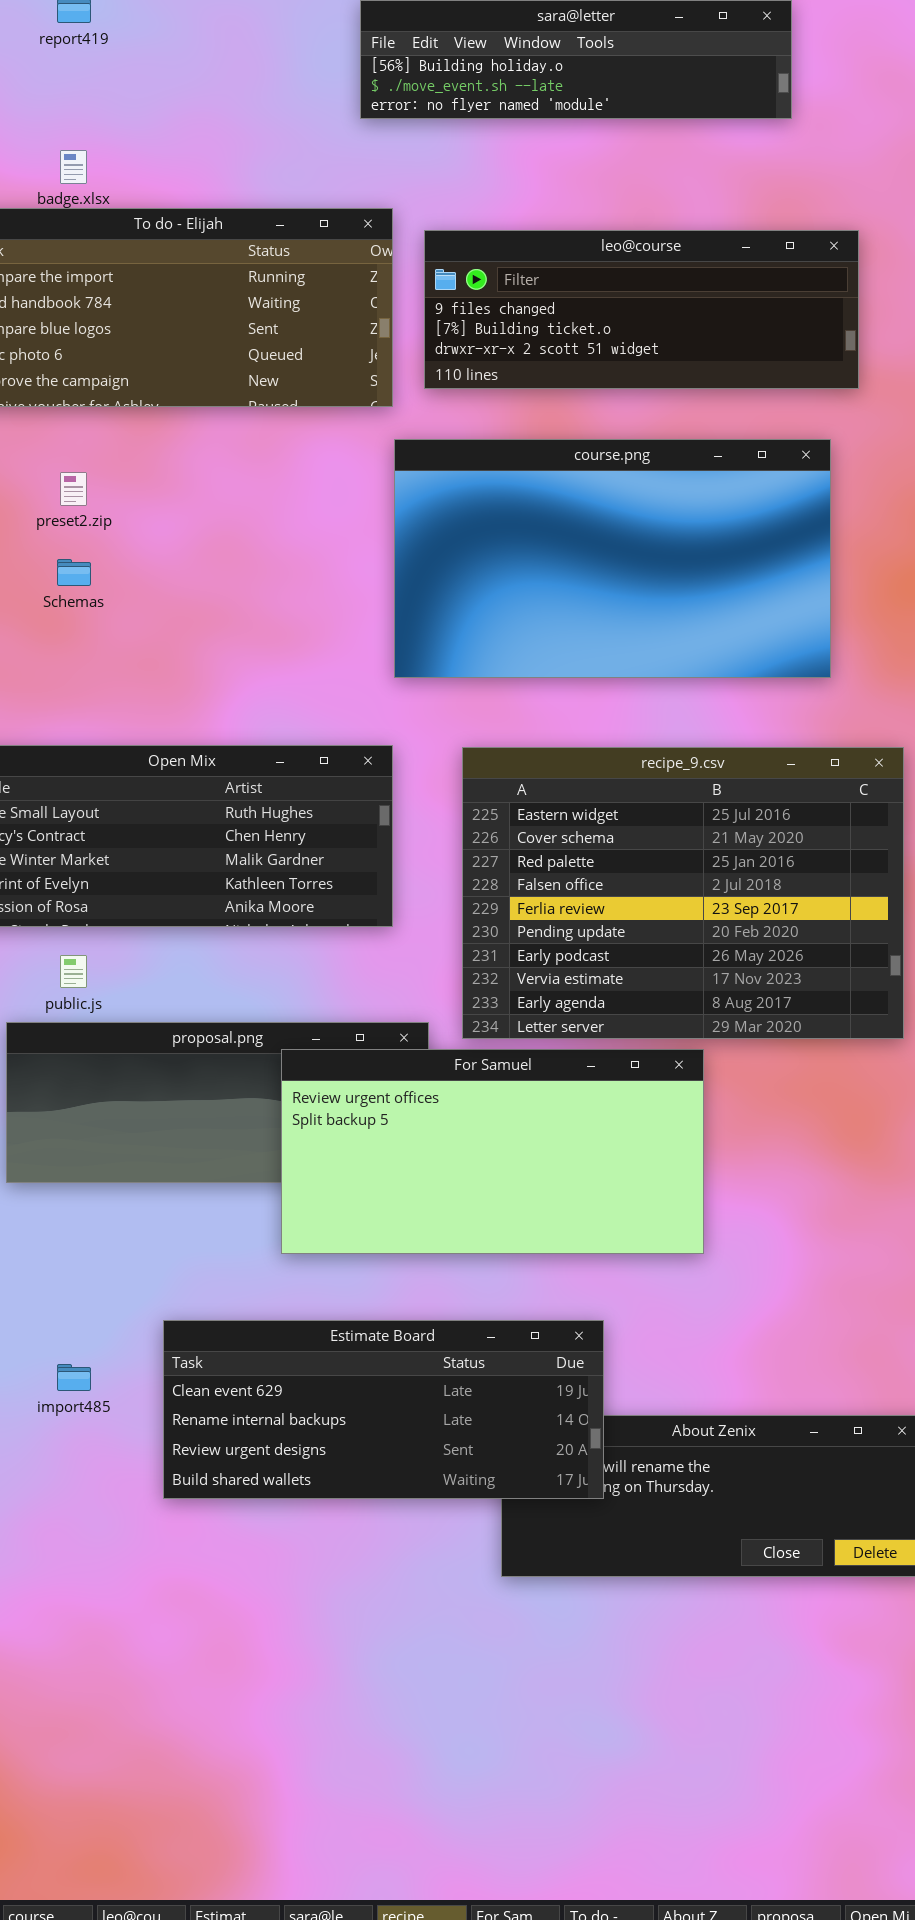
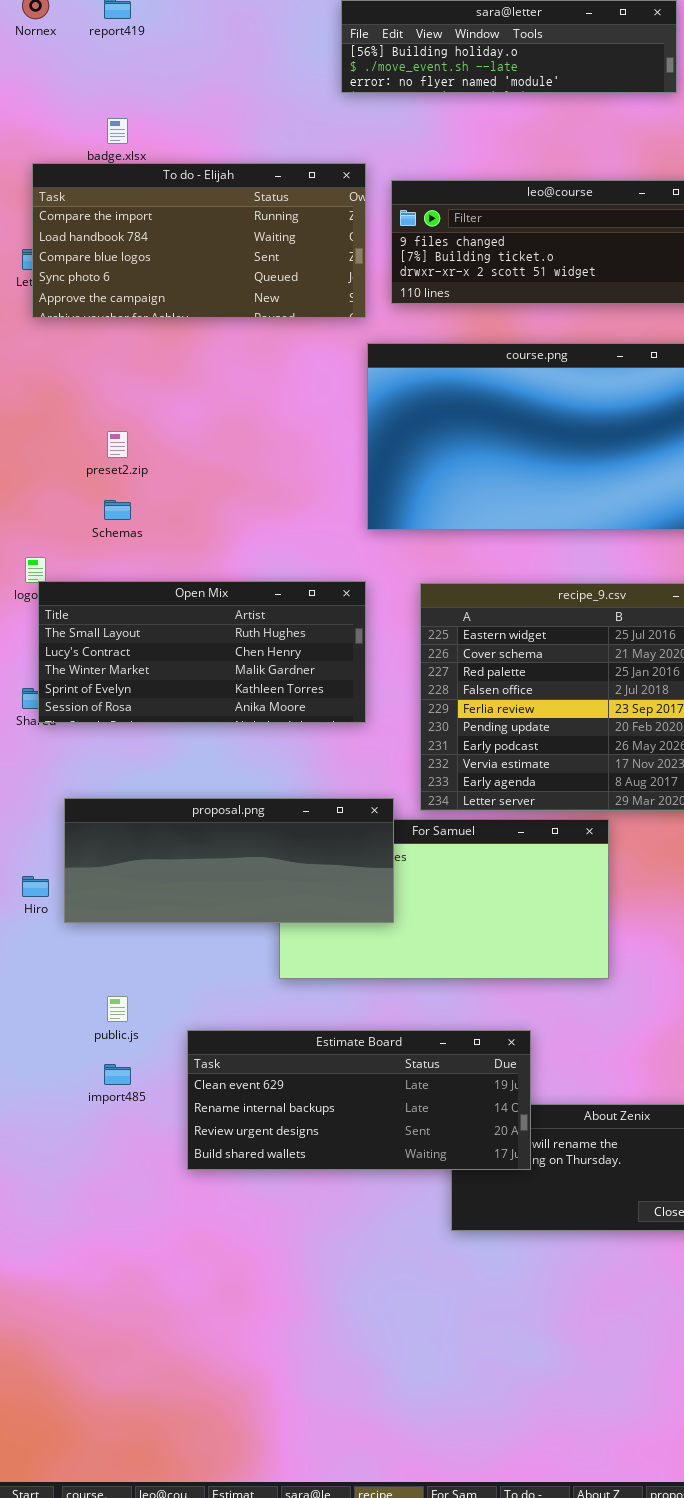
preset2.zip: [60,472,87,506] -> [107,431,128,458], moved
Schemas: [57,559,91,586] -> [104,500,131,520], moved
public.js: [60,955,87,988] -> [107,996,128,1022], moved
proposal.png: [6,1022,429,1183] -> [64,798,394,923], raised

